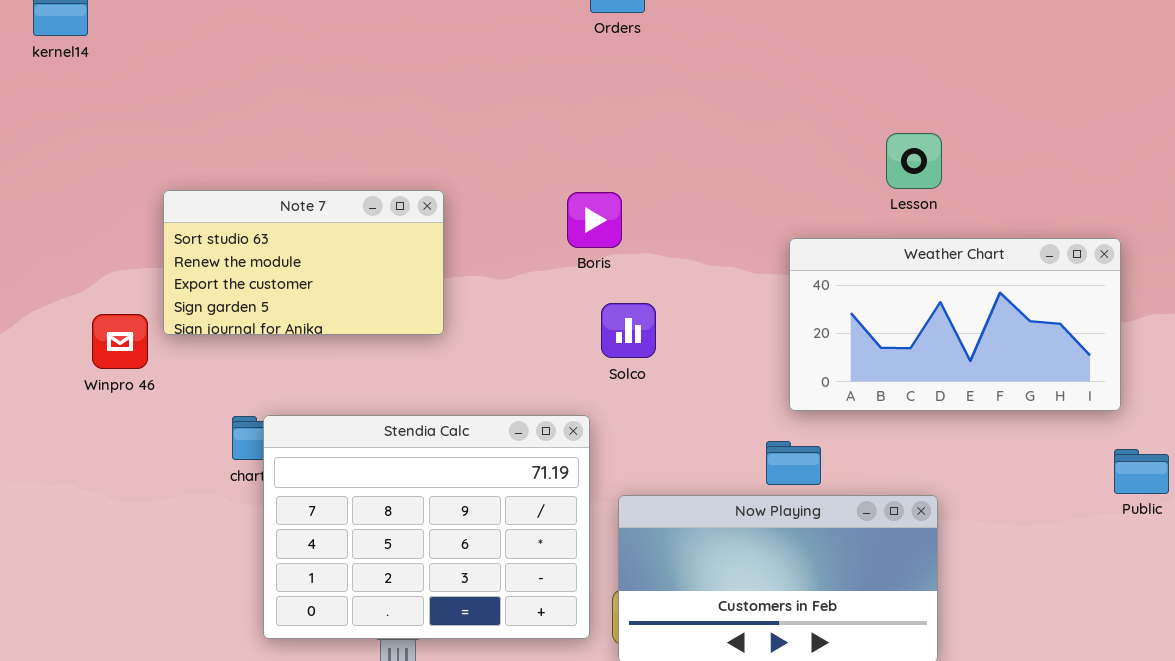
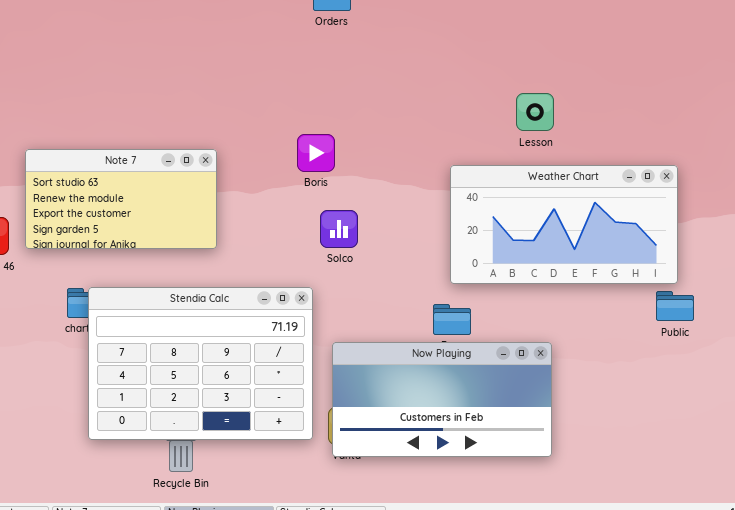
Note 7: [163,190,444,335] -> [25,149,217,249], moved
Public: [1114,449,1169,494] -> [656,291,694,321], moved

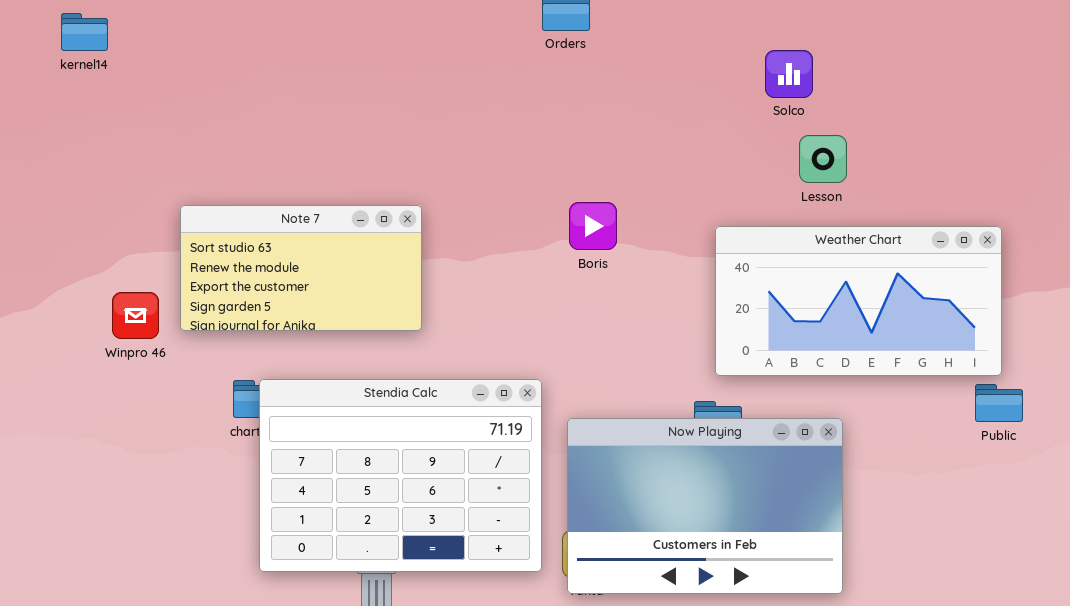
Boris: [297,134,335,172] -> [569,202,617,250], moved
Solco: [320,210,358,248] -> [765,50,813,98], moved
Now Playing: [332,342,552,457] -> [567,418,843,594], resized

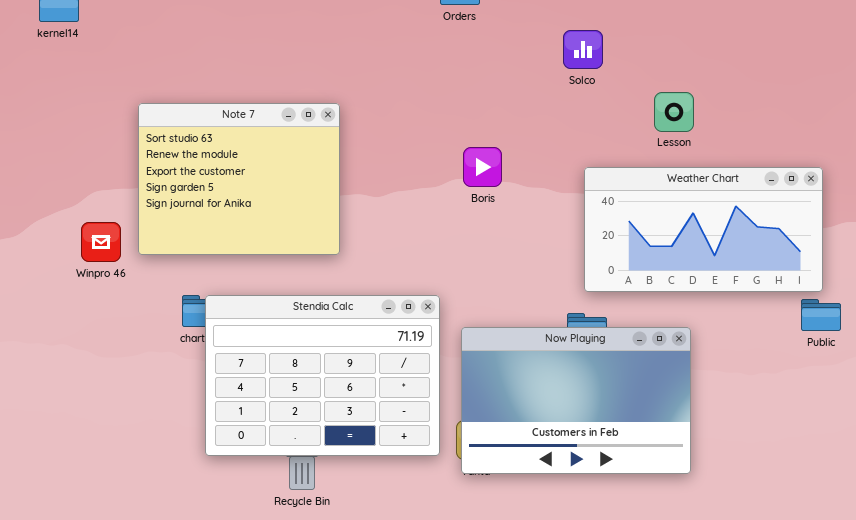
Solco: [765,50,813,98] -> [563,30,603,69], moved
Note 7: [180,205,422,331] -> [138,103,340,255], resized

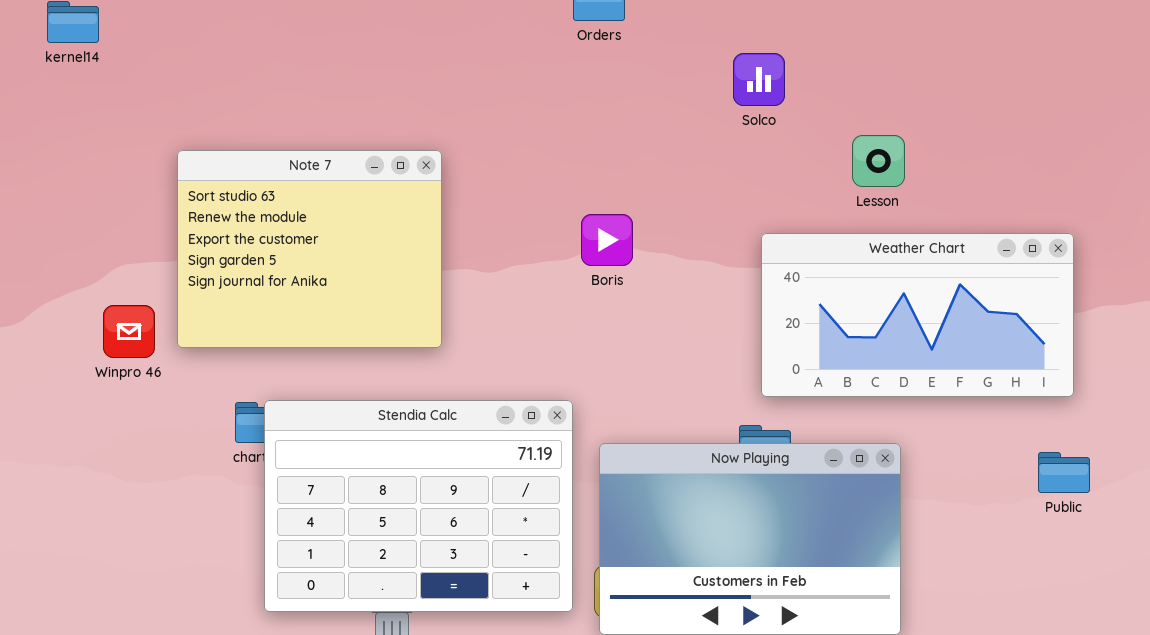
Boris: [463,147,502,187] -> [581,214,633,266], moved
Public: [801,299,841,331] -> [1038,452,1090,493], moved

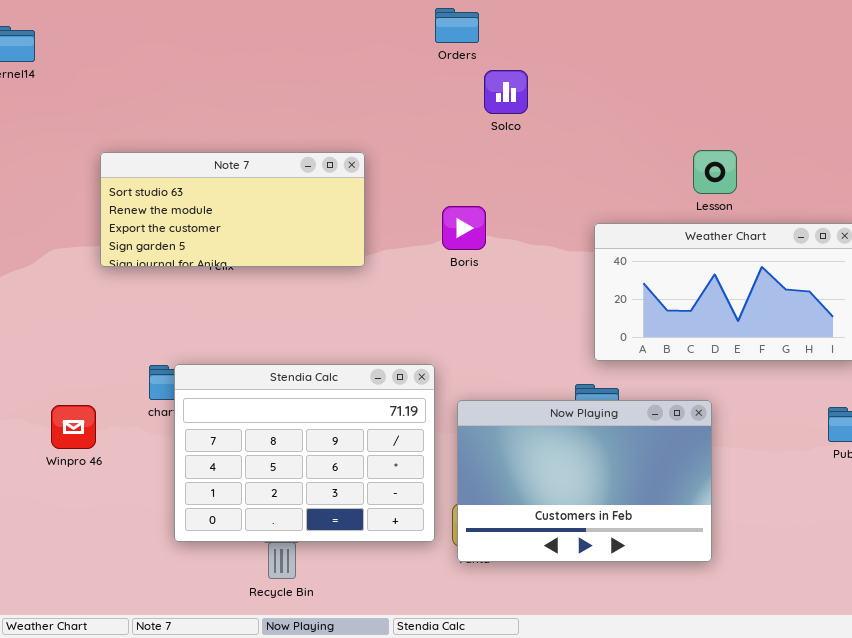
Solco: [733,53,785,106] -> [484,70,528,114], moved
Lesson: [852,135,905,187] -> [693,150,737,194], moved
Note 7: [177,150,442,348] -> [100,152,365,267], resized
Winpro 46: [103,305,155,358] -> [51,405,96,449], moved

